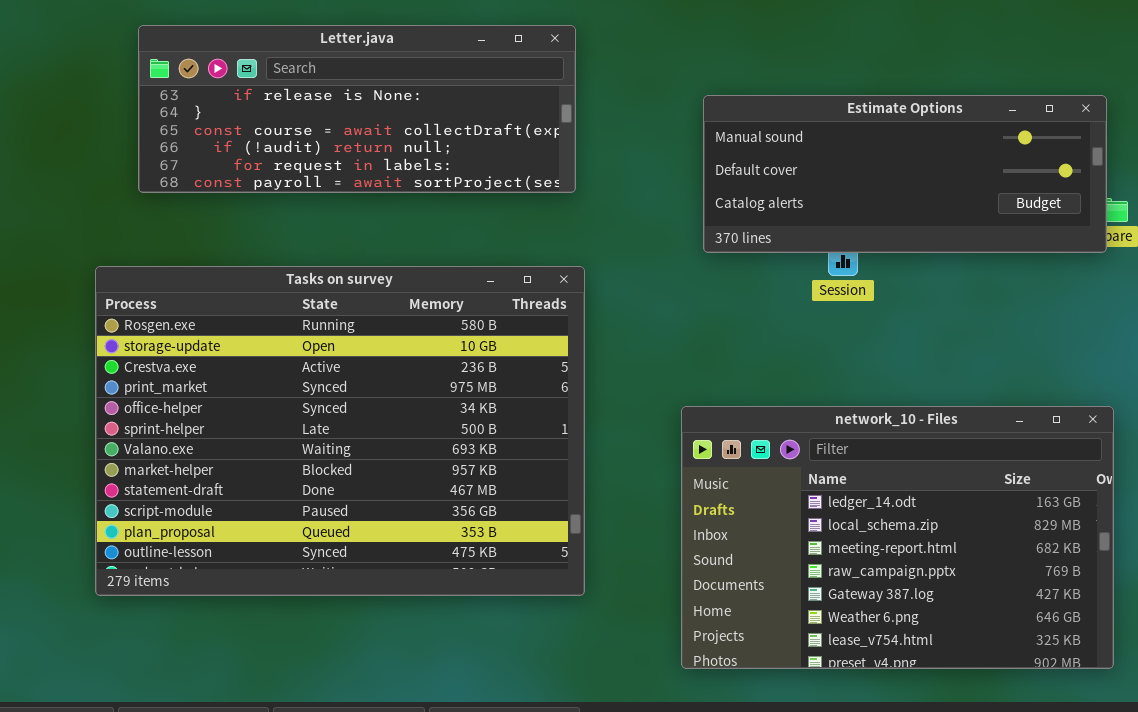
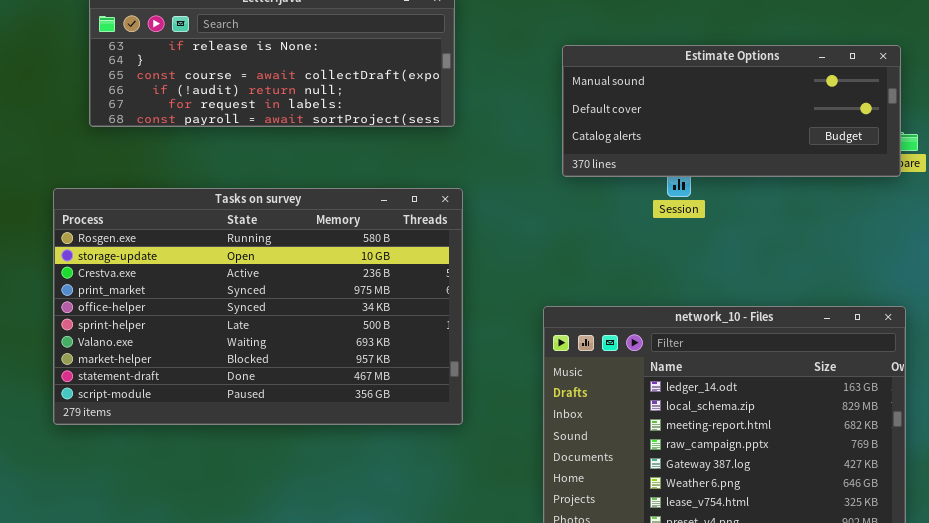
Tasks on survey: [95,266,585,596] -> [53,188,463,425], resized

